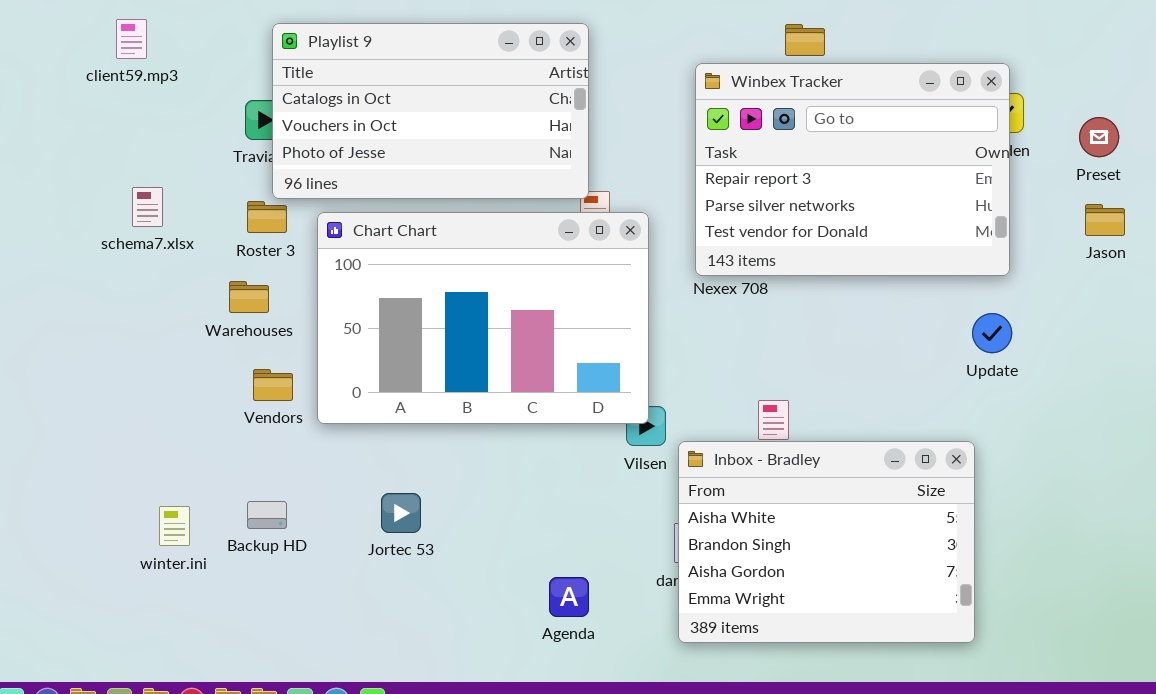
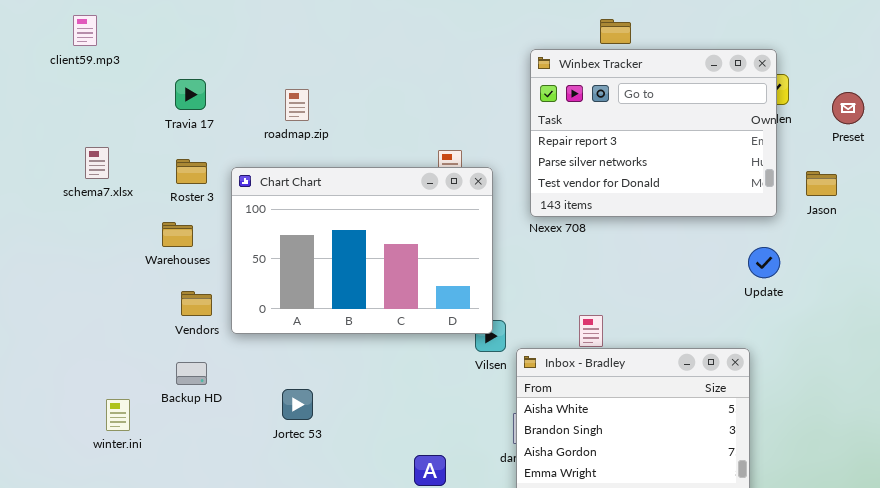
Playlist 9: [272,23,589,199] -> none, closed
Jason: [1085,204,1125,236] -> [806,171,837,196], moved
Backup HD: [247,501,287,529] -> [176,362,207,385], moved

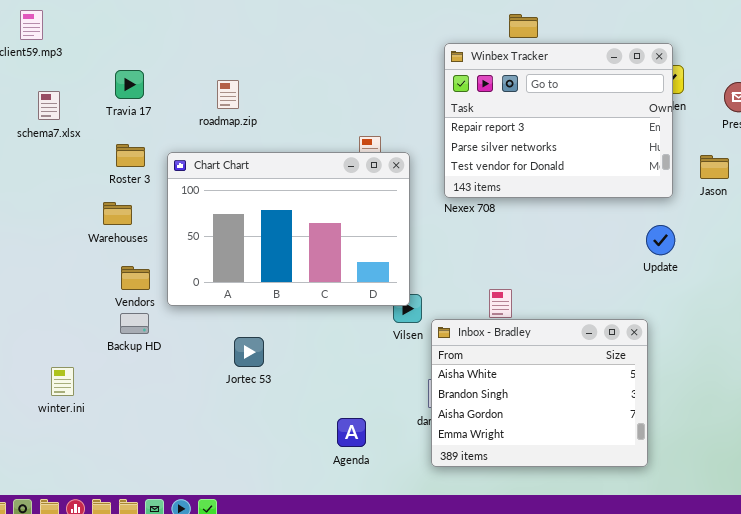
schema7.xlsx: [85,147,109,179] -> [38,91,60,120], moved
Backup HD: [176,362,207,385] -> [120,313,149,334], moved
Jortec 53: [282,389,313,420] -> [234,337,264,367], moved

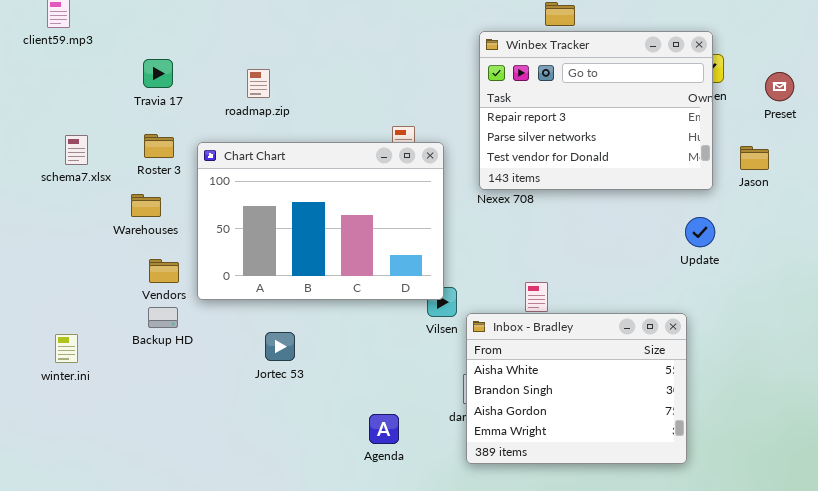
schema7.xlsx: [38,91,60,120] -> [65,135,88,165], moved
winter.ini: [51,367,74,396] -> [55,334,78,363], moved

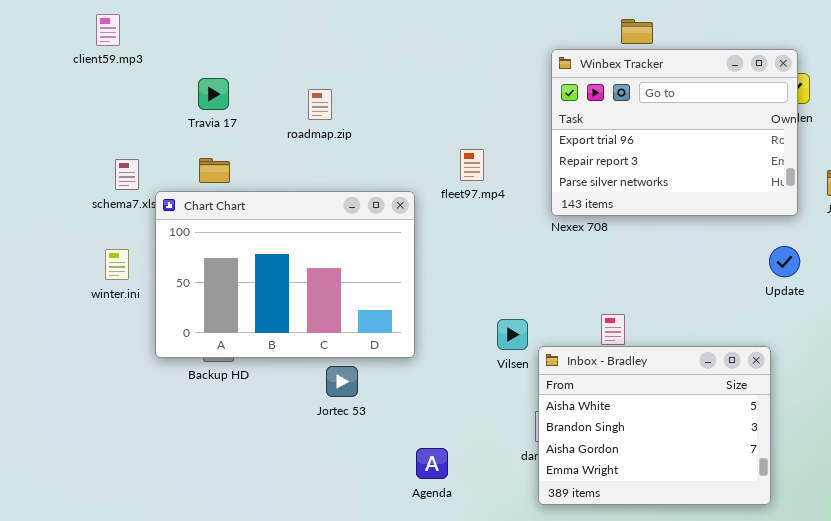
Winbex Tracker: [479,31,713,190] -> [551,49,798,216], scrolled up 1 row
Chart Chart: [197,142,444,300] -> [155,191,415,358], moved
winter.ini: [55,334,78,363] -> [105,249,129,280], moved
Agenda: [369,414,399,444] -> [416,448,448,479], moved

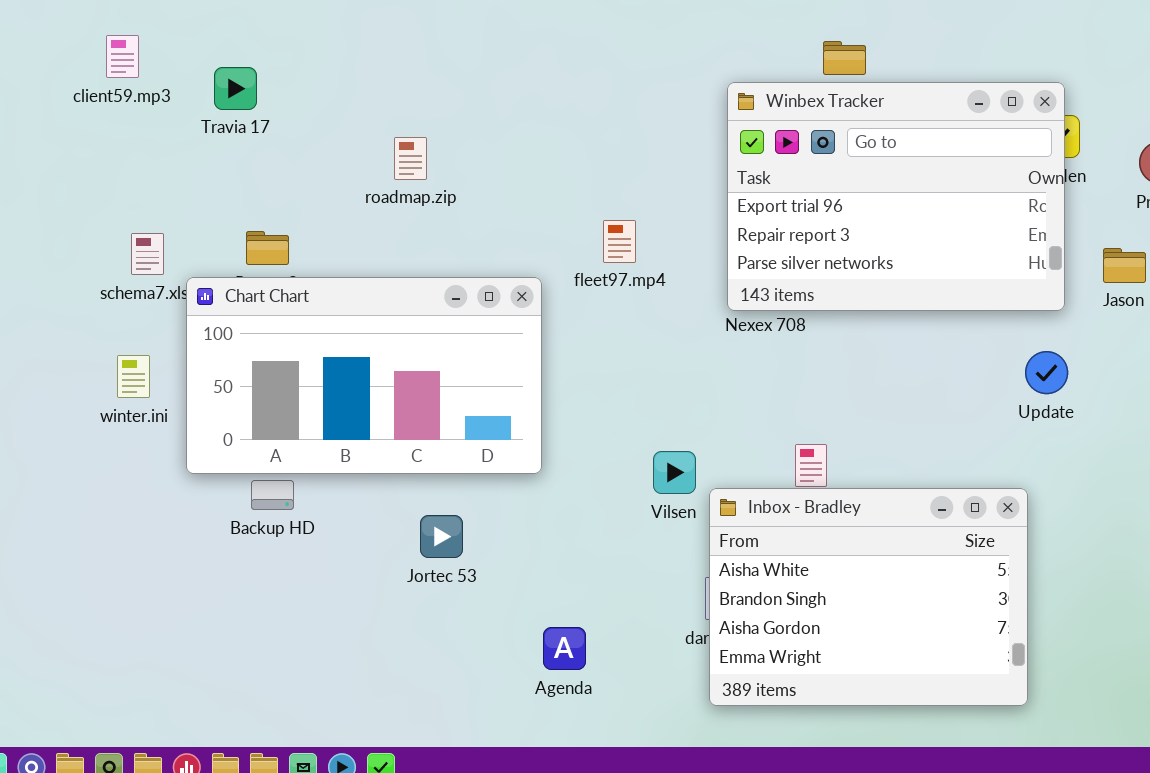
Travia 17: [198,78,229,110] -> [214,67,257,110], moved
Chart Chart: [155,191,415,358] -> [186,277,542,474], resized

